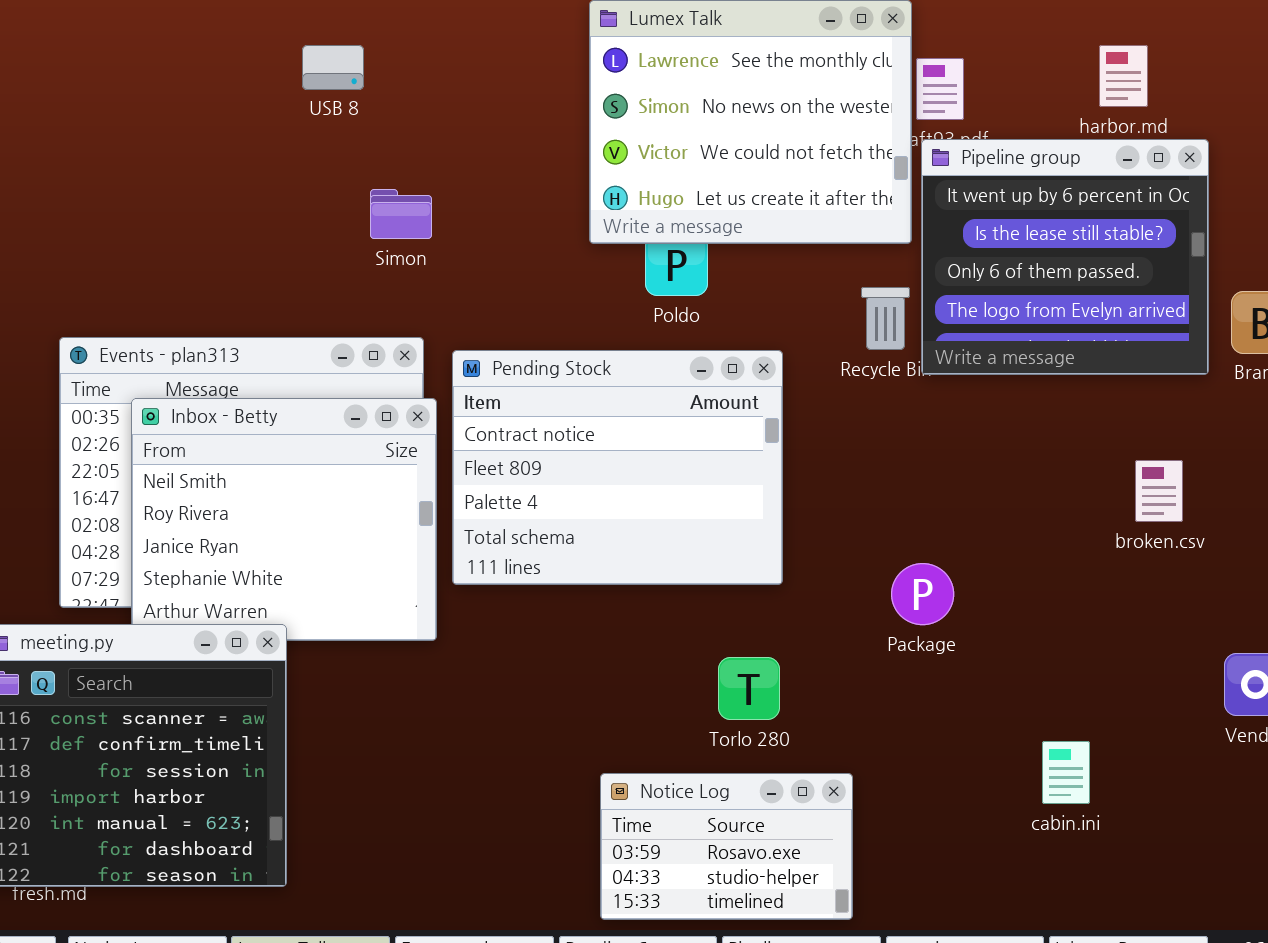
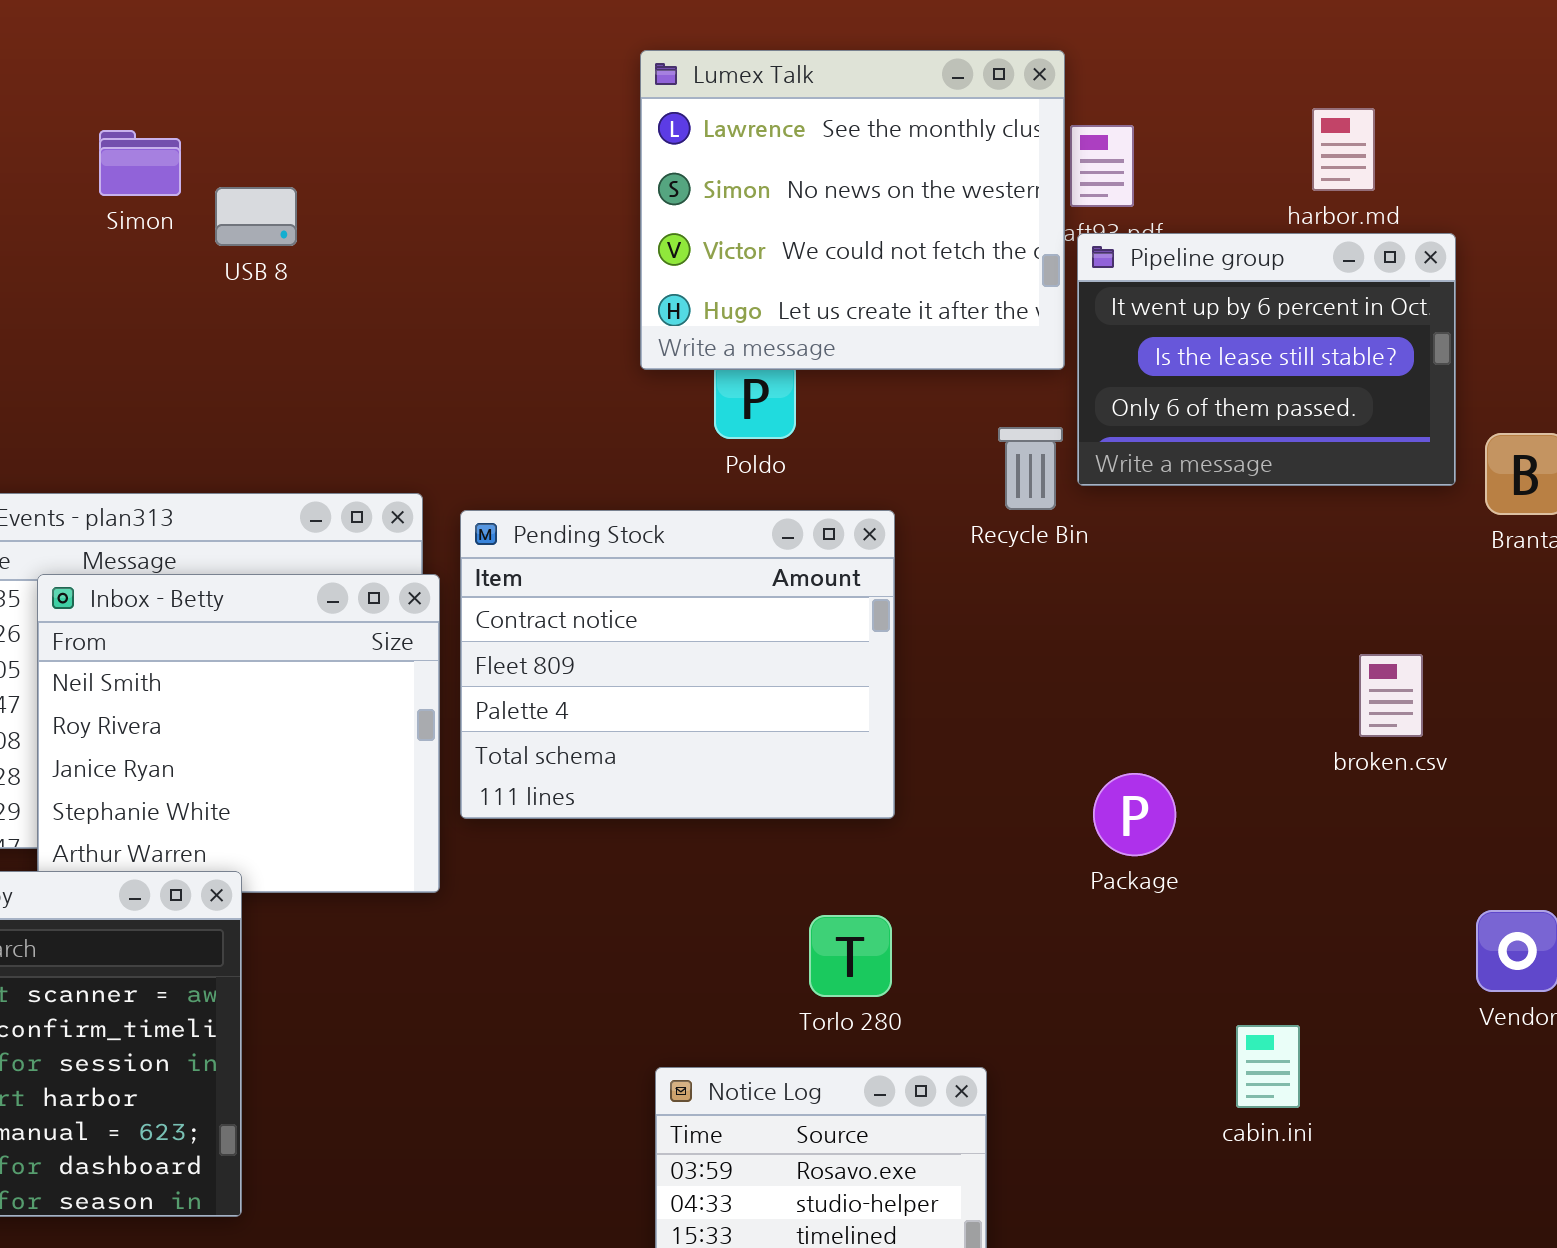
USB 8: [302,45,364,90] -> [215,187,297,246], moved
Pipeline group: [921,139,1209,375] -> [1077,233,1456,486], resized
Simon: [370,189,432,239] -> [99,130,181,196], moved
Package: [891,563,954,625] -> [1093,773,1176,856], moved

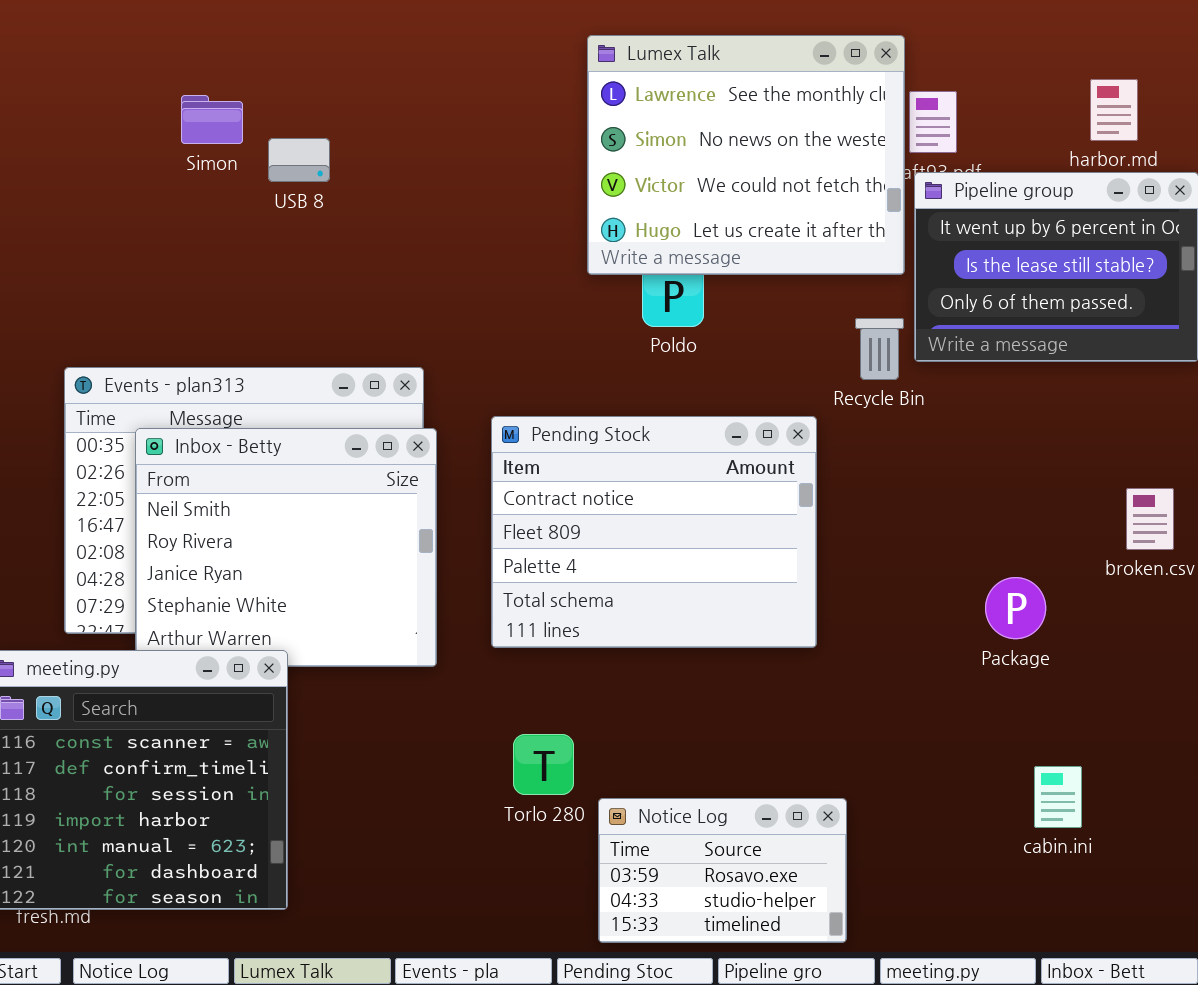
Pending Stock: [460,510,895,819] -> [491,416,817,648], moved
Package: [1093,773,1176,856] -> [985,577,1046,639], moved
Torlo 280: [809,915,892,997] -> [513,734,574,795], moved

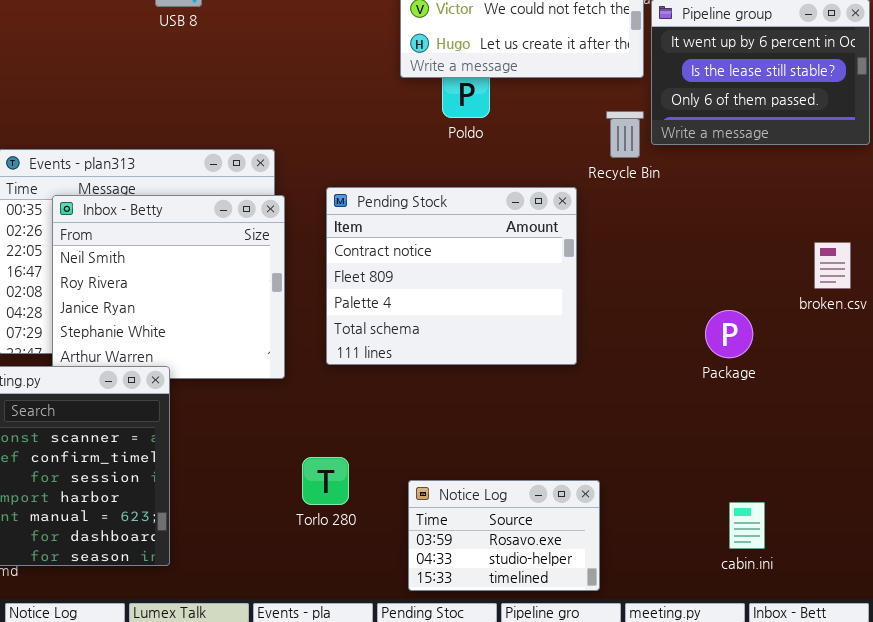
Torlo 280: [513,734,574,795] -> [302,457,349,505], moved
cabin.ini: [1034,766,1082,828] -> [729,502,765,549], moved

